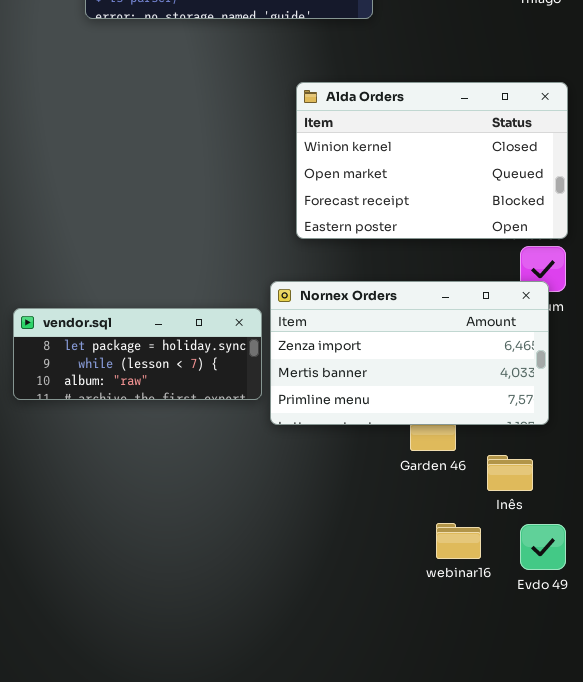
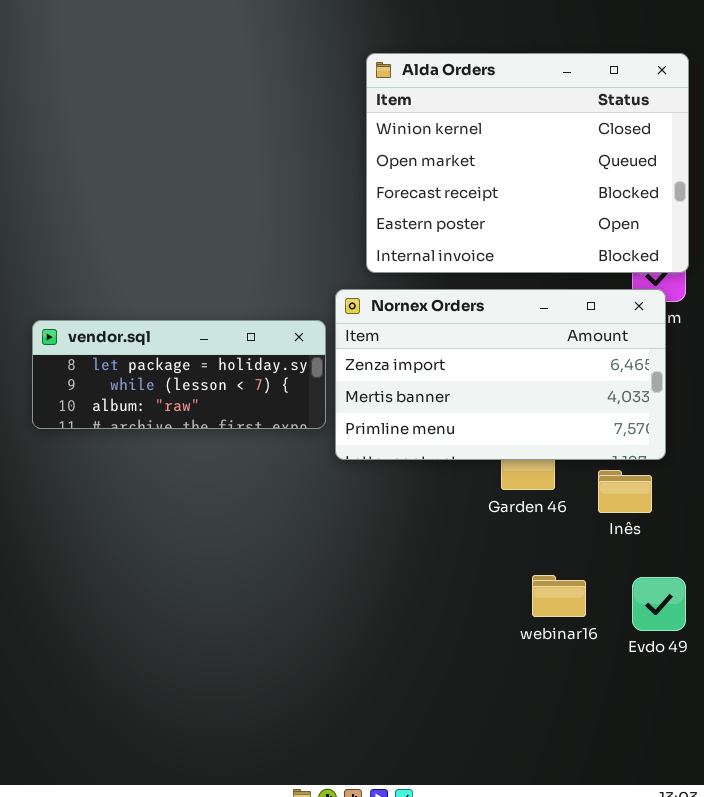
Alda Orders: [296,82,568,239] -> [366,53,689,273], resized
Inês: [487,455,533,491] -> [598,470,652,513], moved

